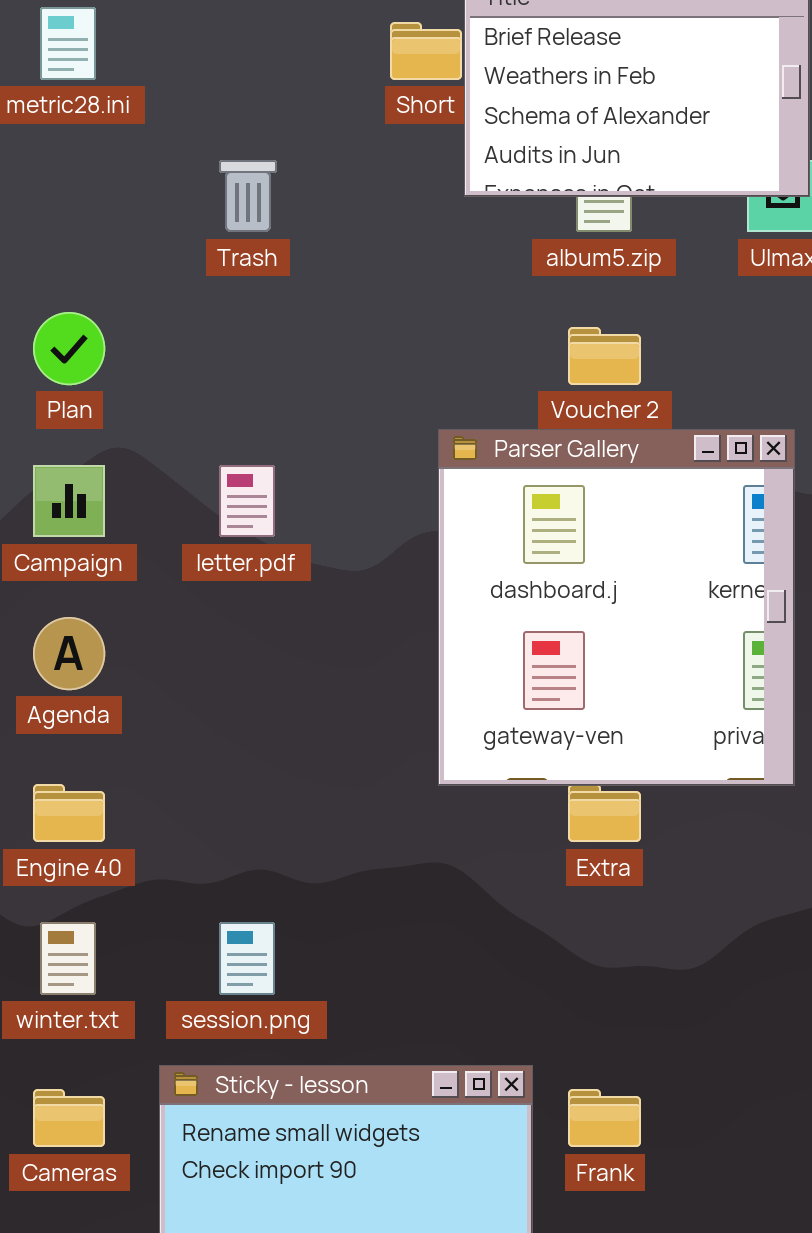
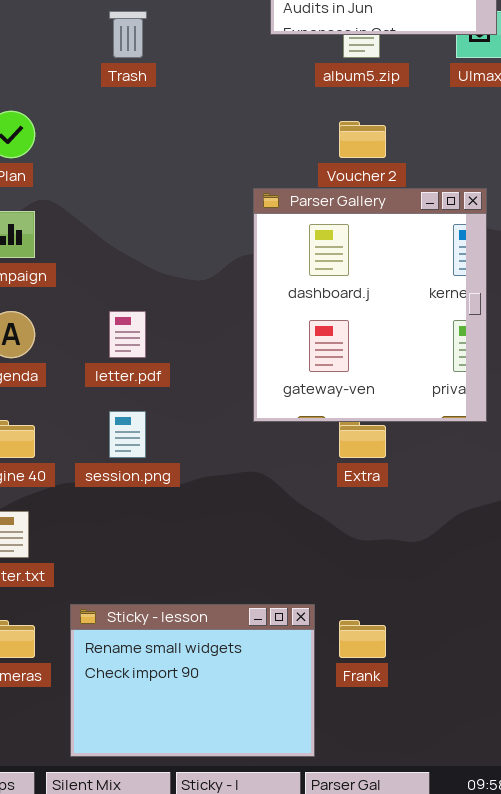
letter.pdf: [219,465,275,537] -> [109,311,146,358], moved
session.png: [219,922,275,995] -> [109,411,146,458], moved

